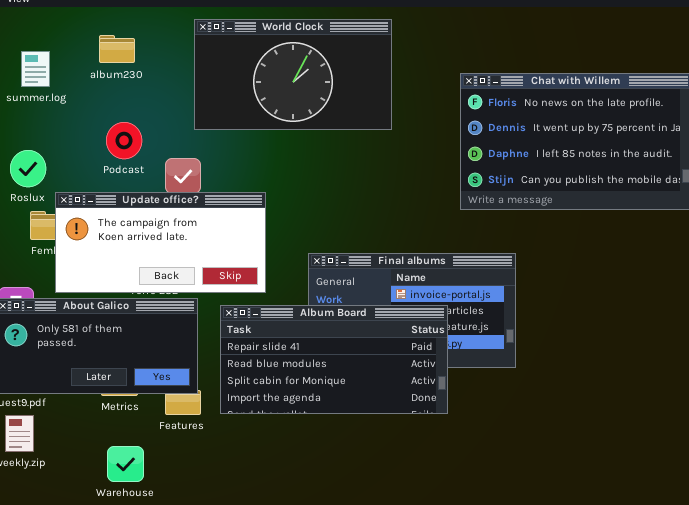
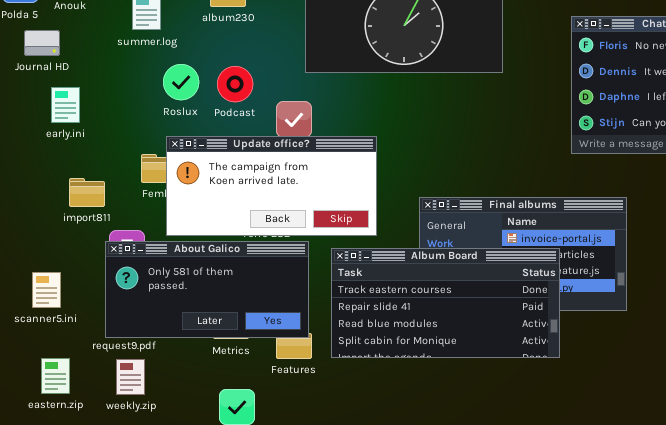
Roslux: [10,150,46,187] -> [163,64,199,100], moved
Album Board: [220,305,448,414] -> [331,248,560,358], scrolled up 1 row

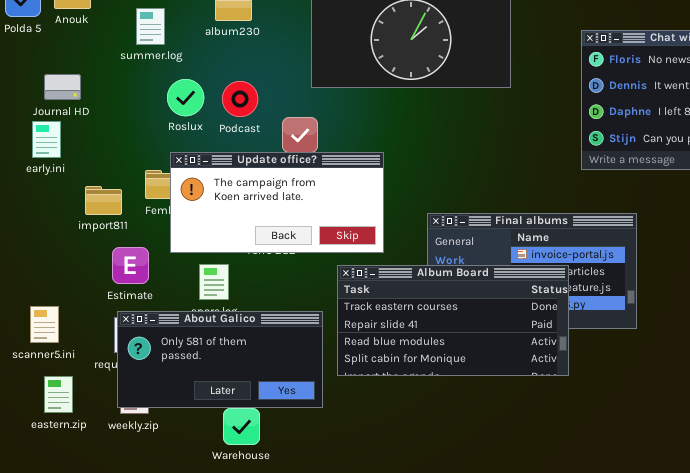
Journal HD: [24,30,60,56] -> [44,74,81,100], moved
early.ini: [51,87,80,123] -> [32,121,61,158], moved
import811: [69,178,105,207] -> [85,186,122,215], moved
About Galico: [105,241,309,338] -> [117,311,323,408], moved
scanner5.ini: [32,272,61,308] -> [30,306,59,343], moved

